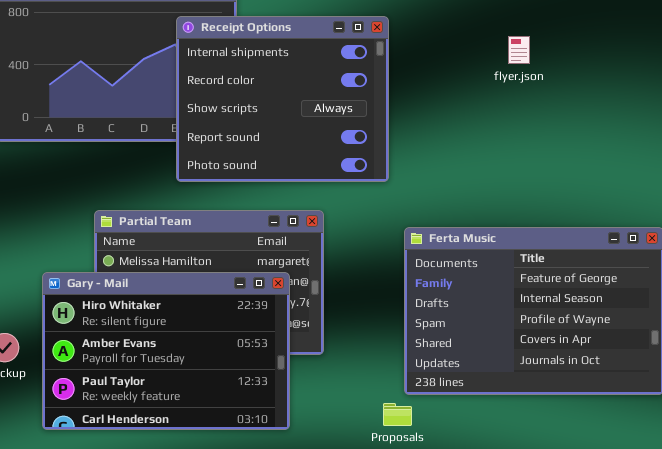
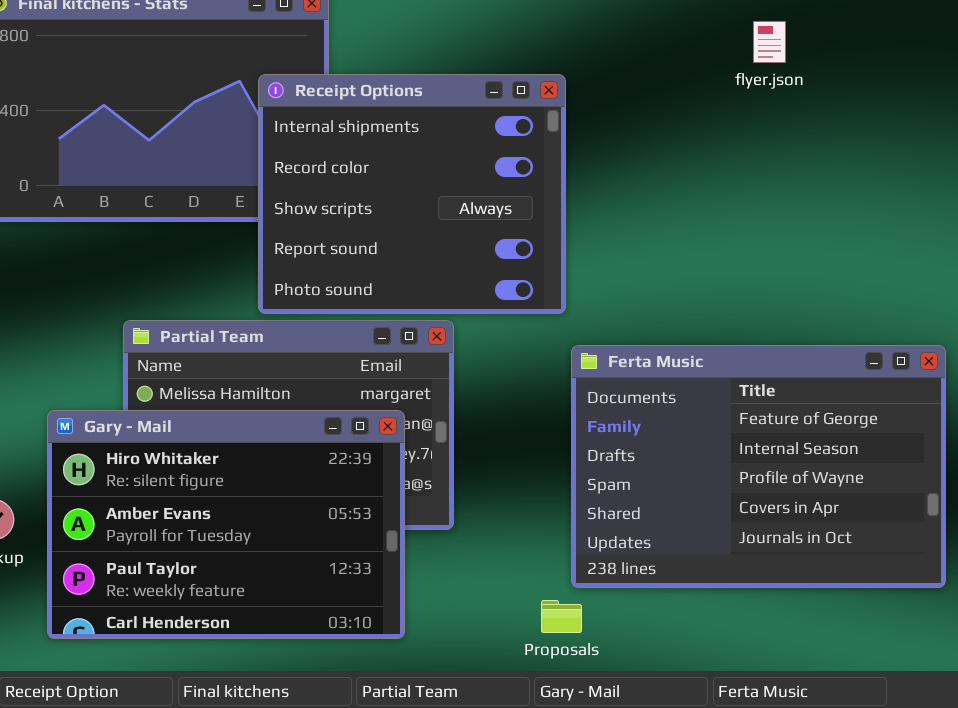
Receipt Options: [176,16,389,182] -> [258,74,566,314], moved
flyer.json: [508,36,530,64] -> [753,21,786,63], moved

